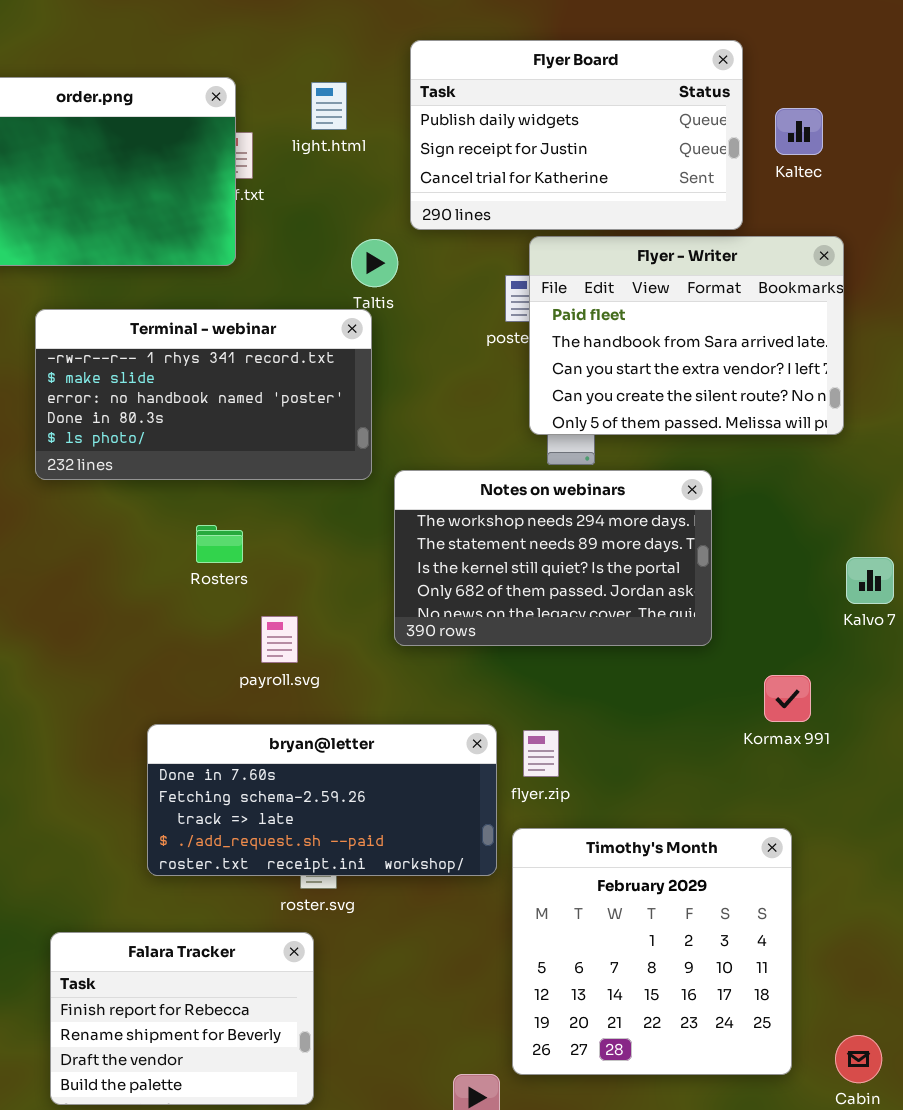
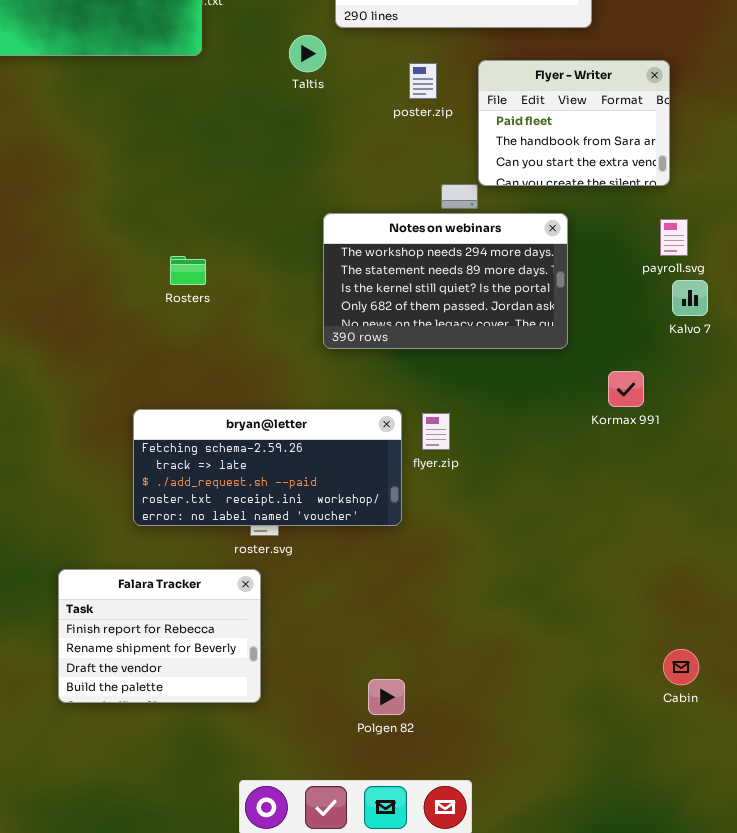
Flyer - Writer: [529,236,844,435] -> [478,60,670,186], resized
Terminal - webinar: [35,309,372,480] -> none, closed
payroll.svg: [261,616,298,663] -> [660,219,688,256], moved
bryan@letter: [147,724,497,876] -> [133,409,402,526], scrolled down 1 row
Timothy's Month: [512,828,792,1075] -> none, closed

